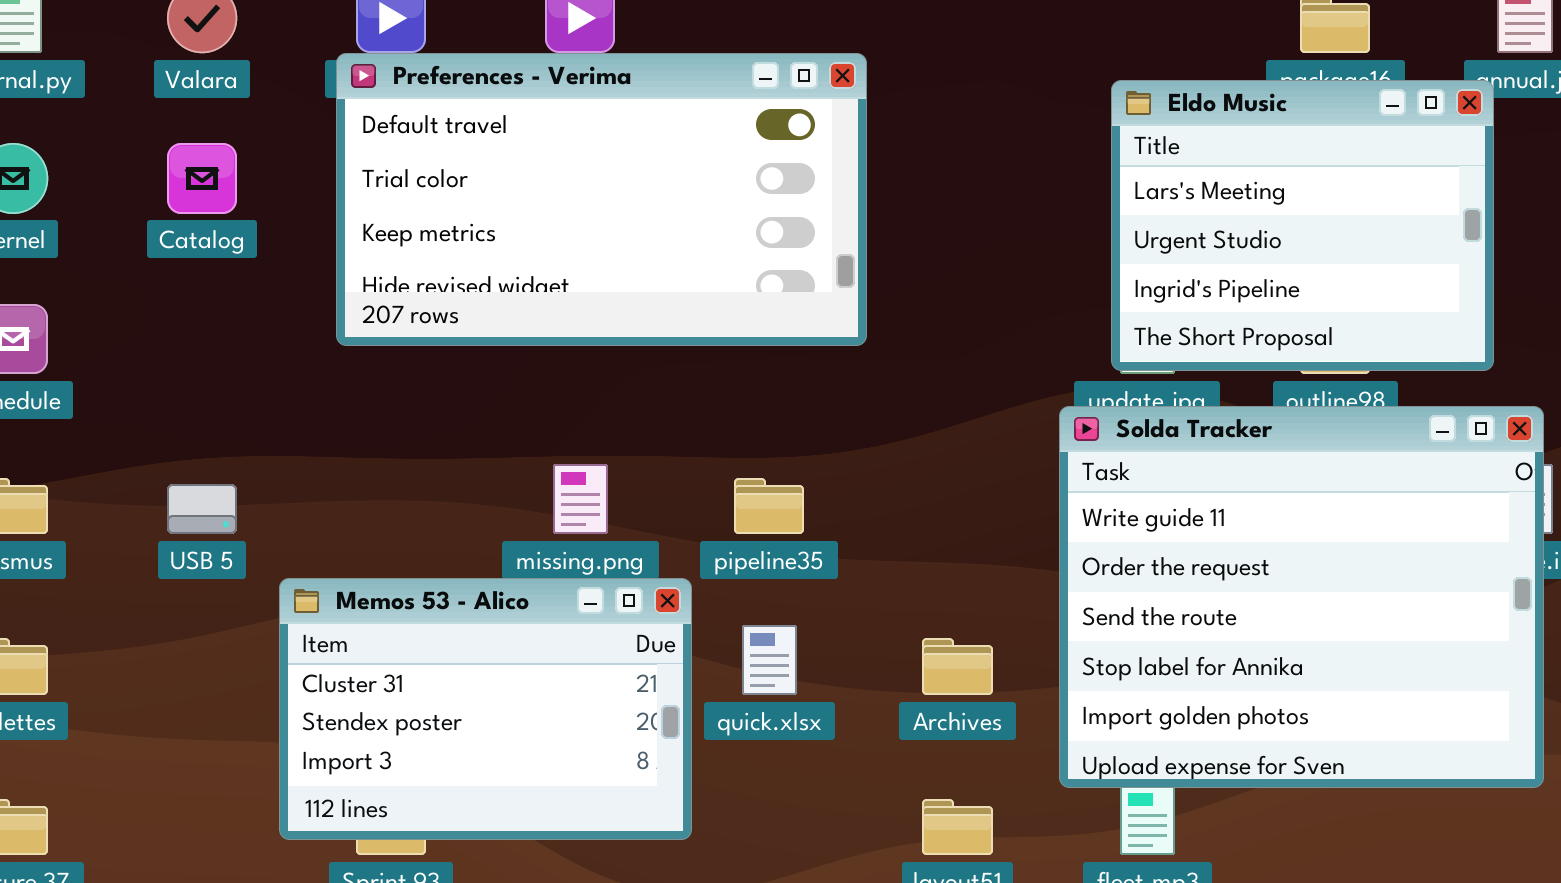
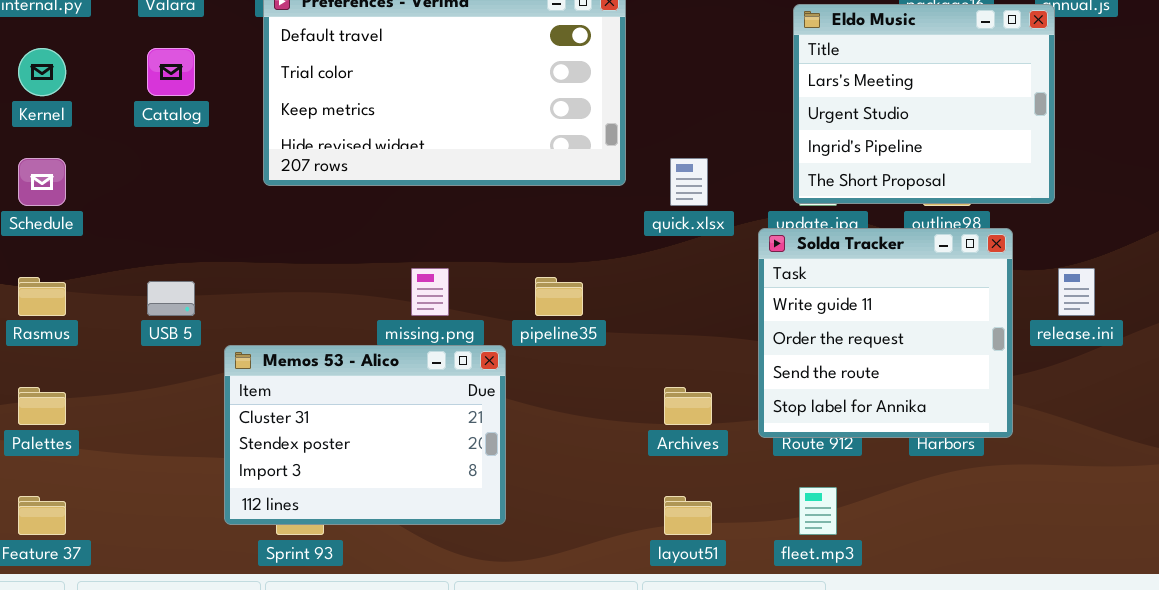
Solda Tracker: [1059,406,1544,788] -> [758,228,1013,438], resized
quick.xlsx: [742,625,797,695] -> [670,158,708,206], moved

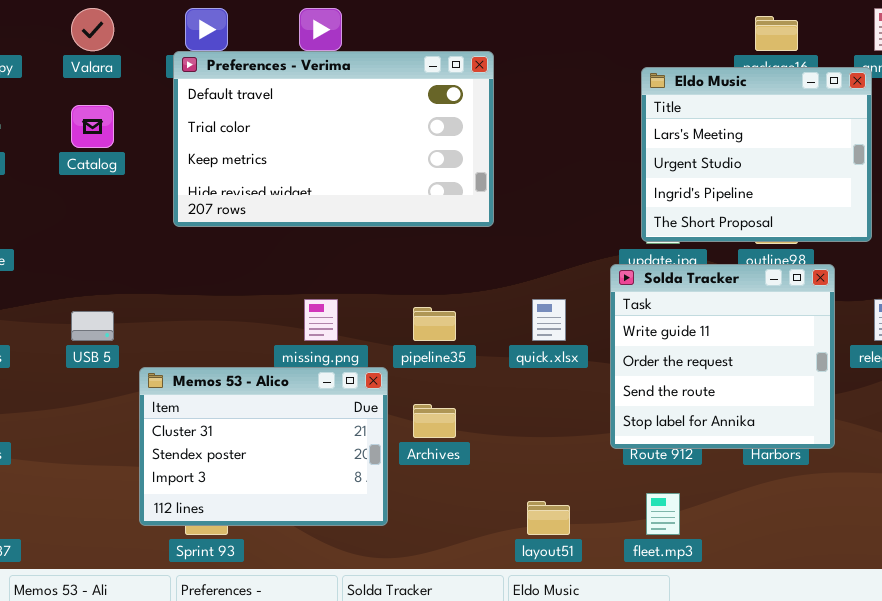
quick.xlsx: [670,158,708,206] -> [532,299,566,341], moved
Archives: [664,387,712,425] -> [413,404,456,438], moved

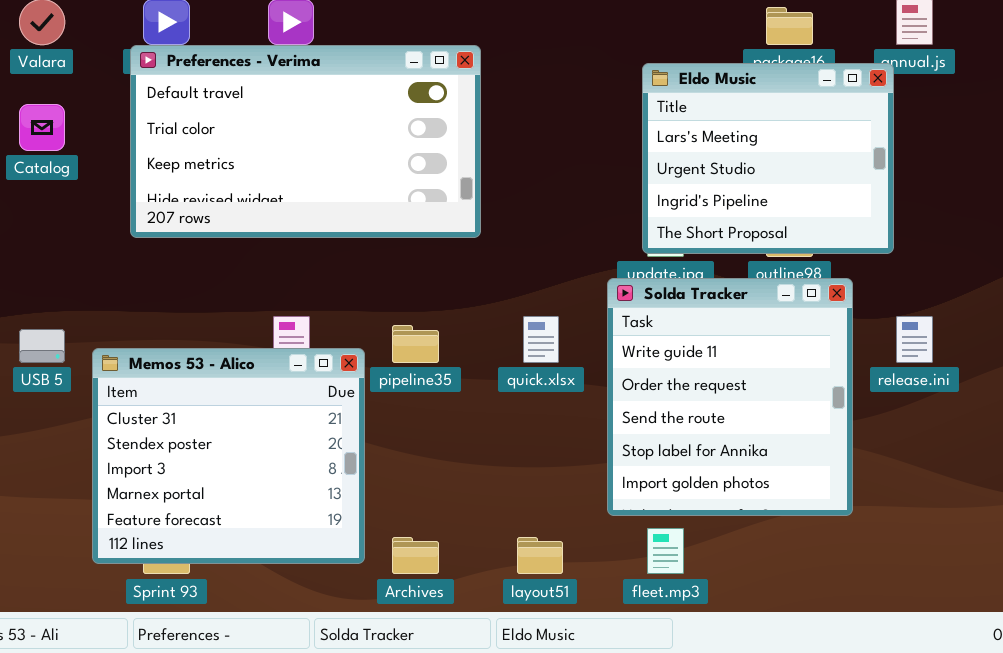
Solda Tracker: [610,264,835,449] -> [607,278,853,516], resized
Memos 53 - Alico: [139,367,388,526] -> [92,348,365,564], resized
Archives: [413,404,456,438] -> [392,537,439,574], moved

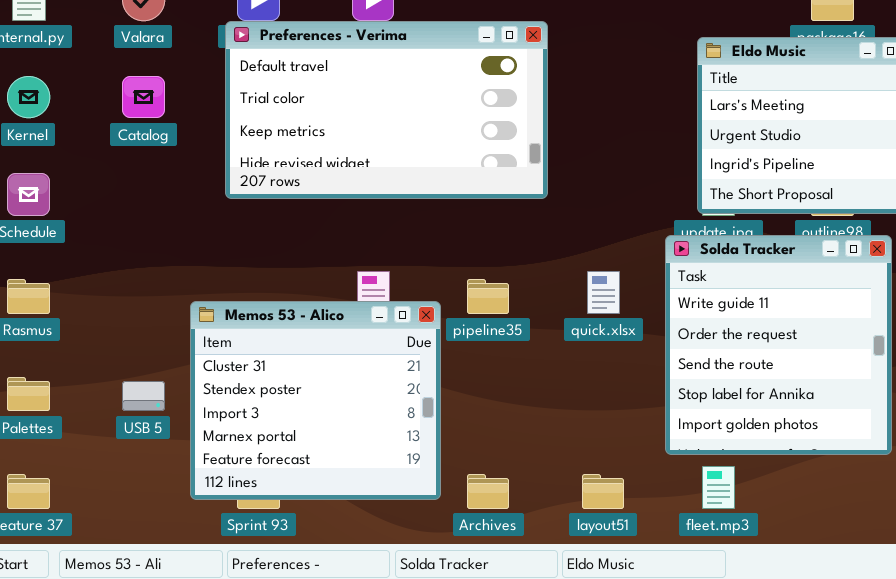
USB 5: [19,329,65,363] -> [122,381,165,411], moved

